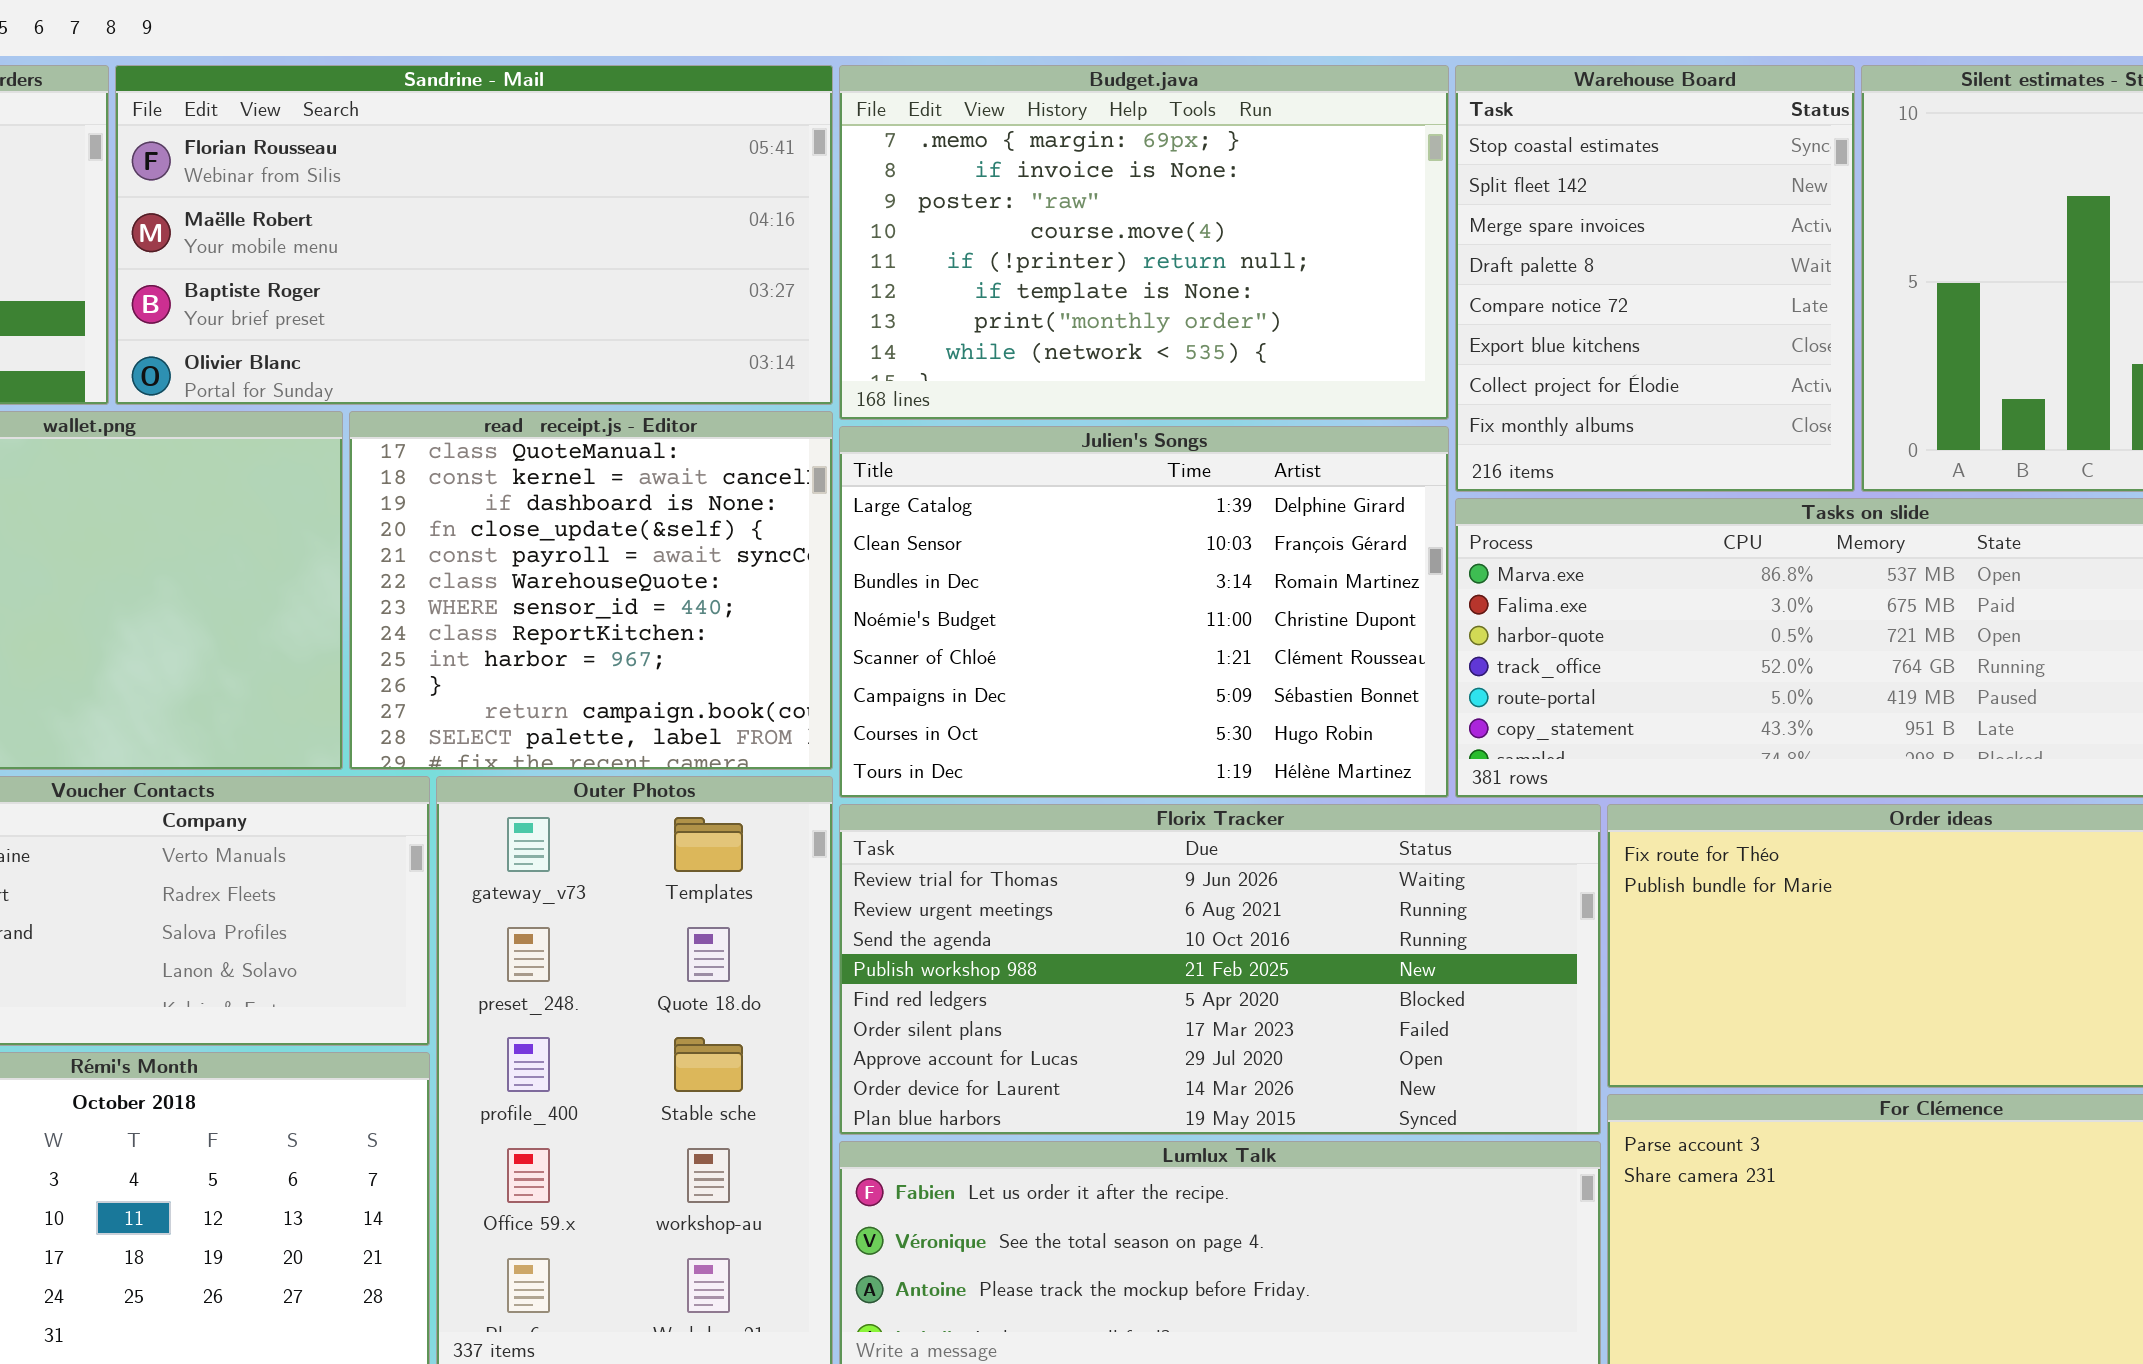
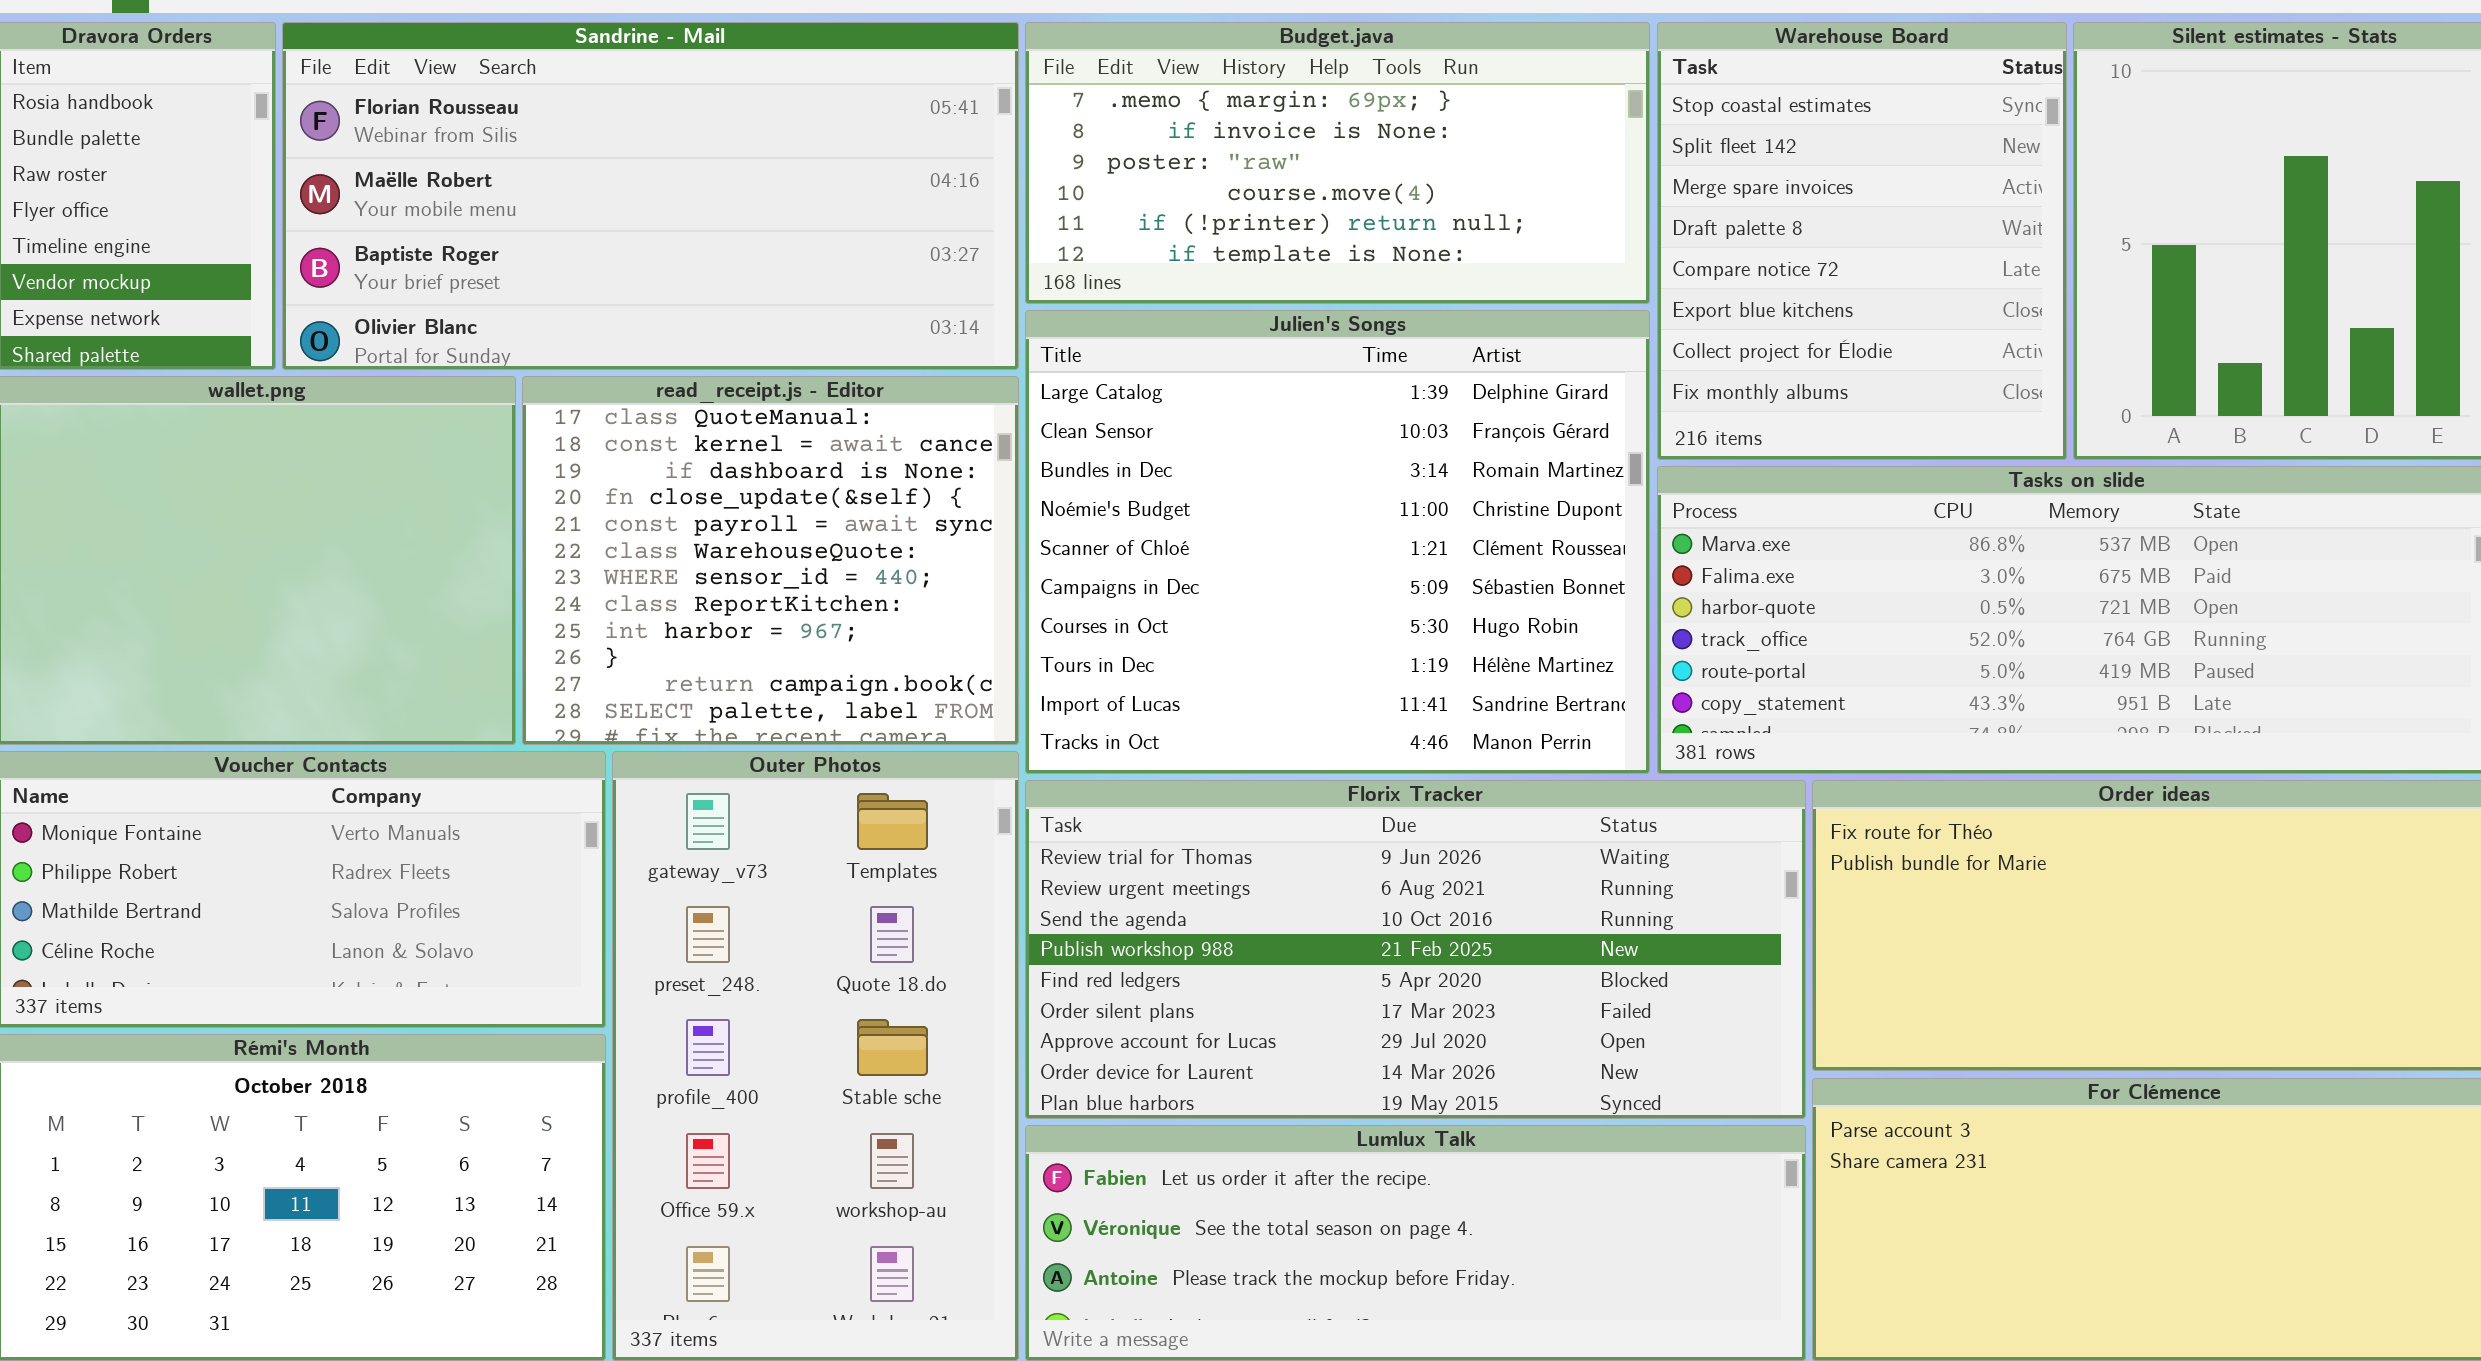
Budget.java: [839,65,1449,420] -> [1025,22,1650,304], resized
Julien's Songs: [839,426,1449,798] -> [1025,310,1650,774], resized

